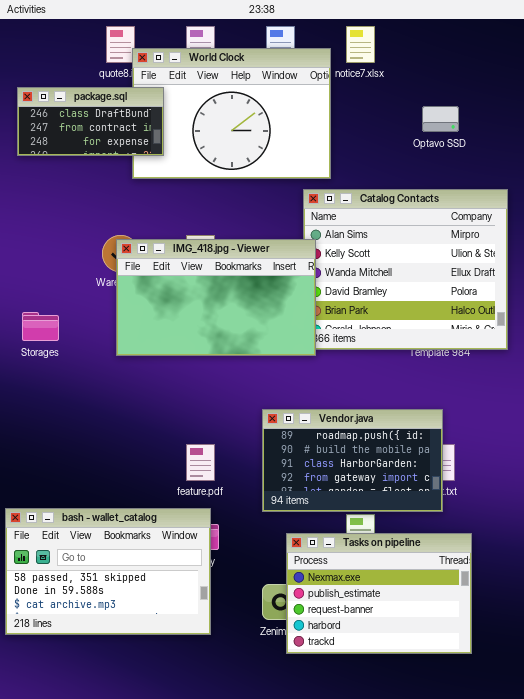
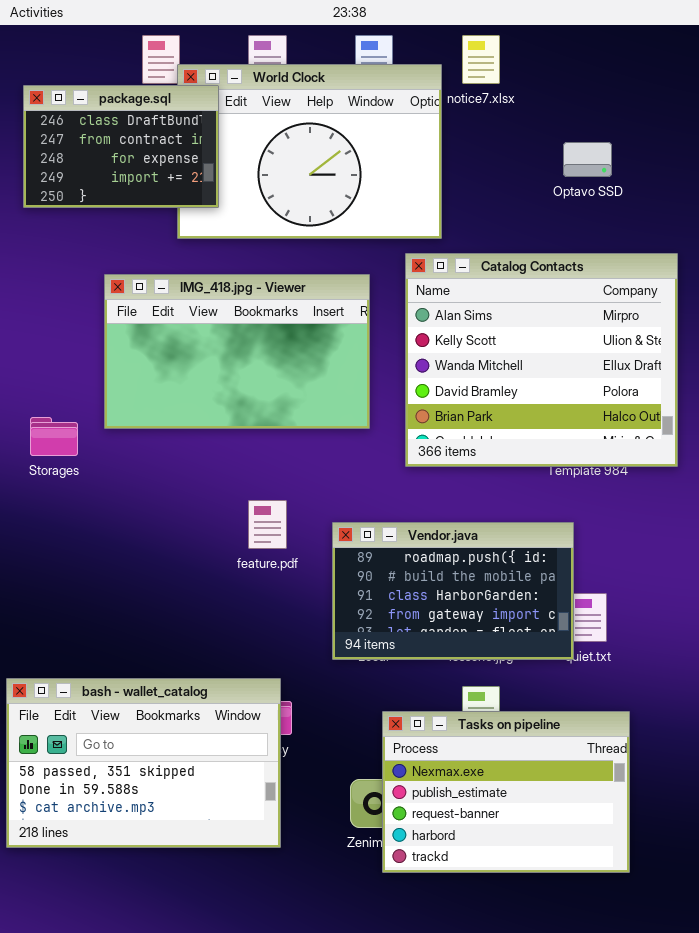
package.sql: [17,87,164,156] -> [23,85,219,208], resized
IMG_418.jpg - Viewer: [116,239,316,356] -> [104,274,370,429], moved
Vendor.java: [262,409,443,512] -> [332,522,574,660], moved
feature.pdf: [186,444,215,481] -> [248,500,287,549], moved

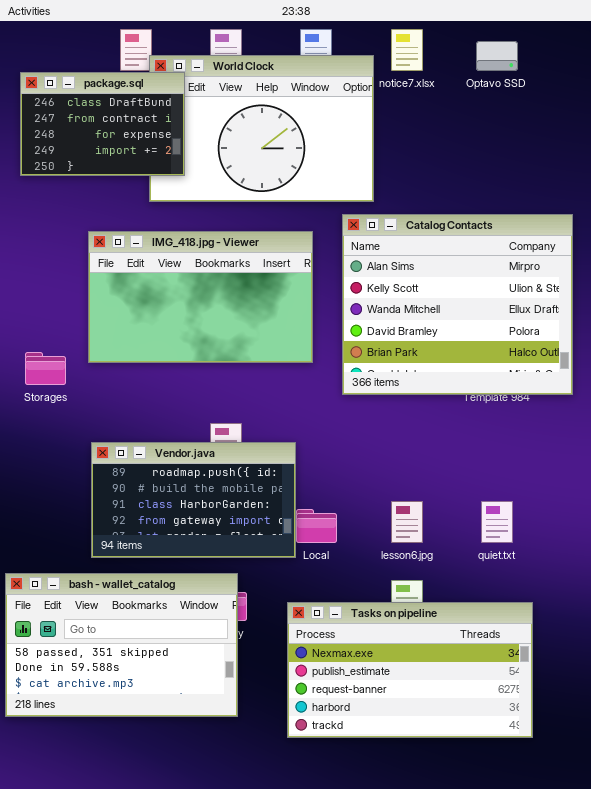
Optavo SSD: [563,142,612,177] -> [476,41,518,71], moved
Vendor.java: [332,522,574,660] -> [91,442,296,558], moved
Tasks on pipeline: [382,711,630,873] -> [287,602,533,738], resized

